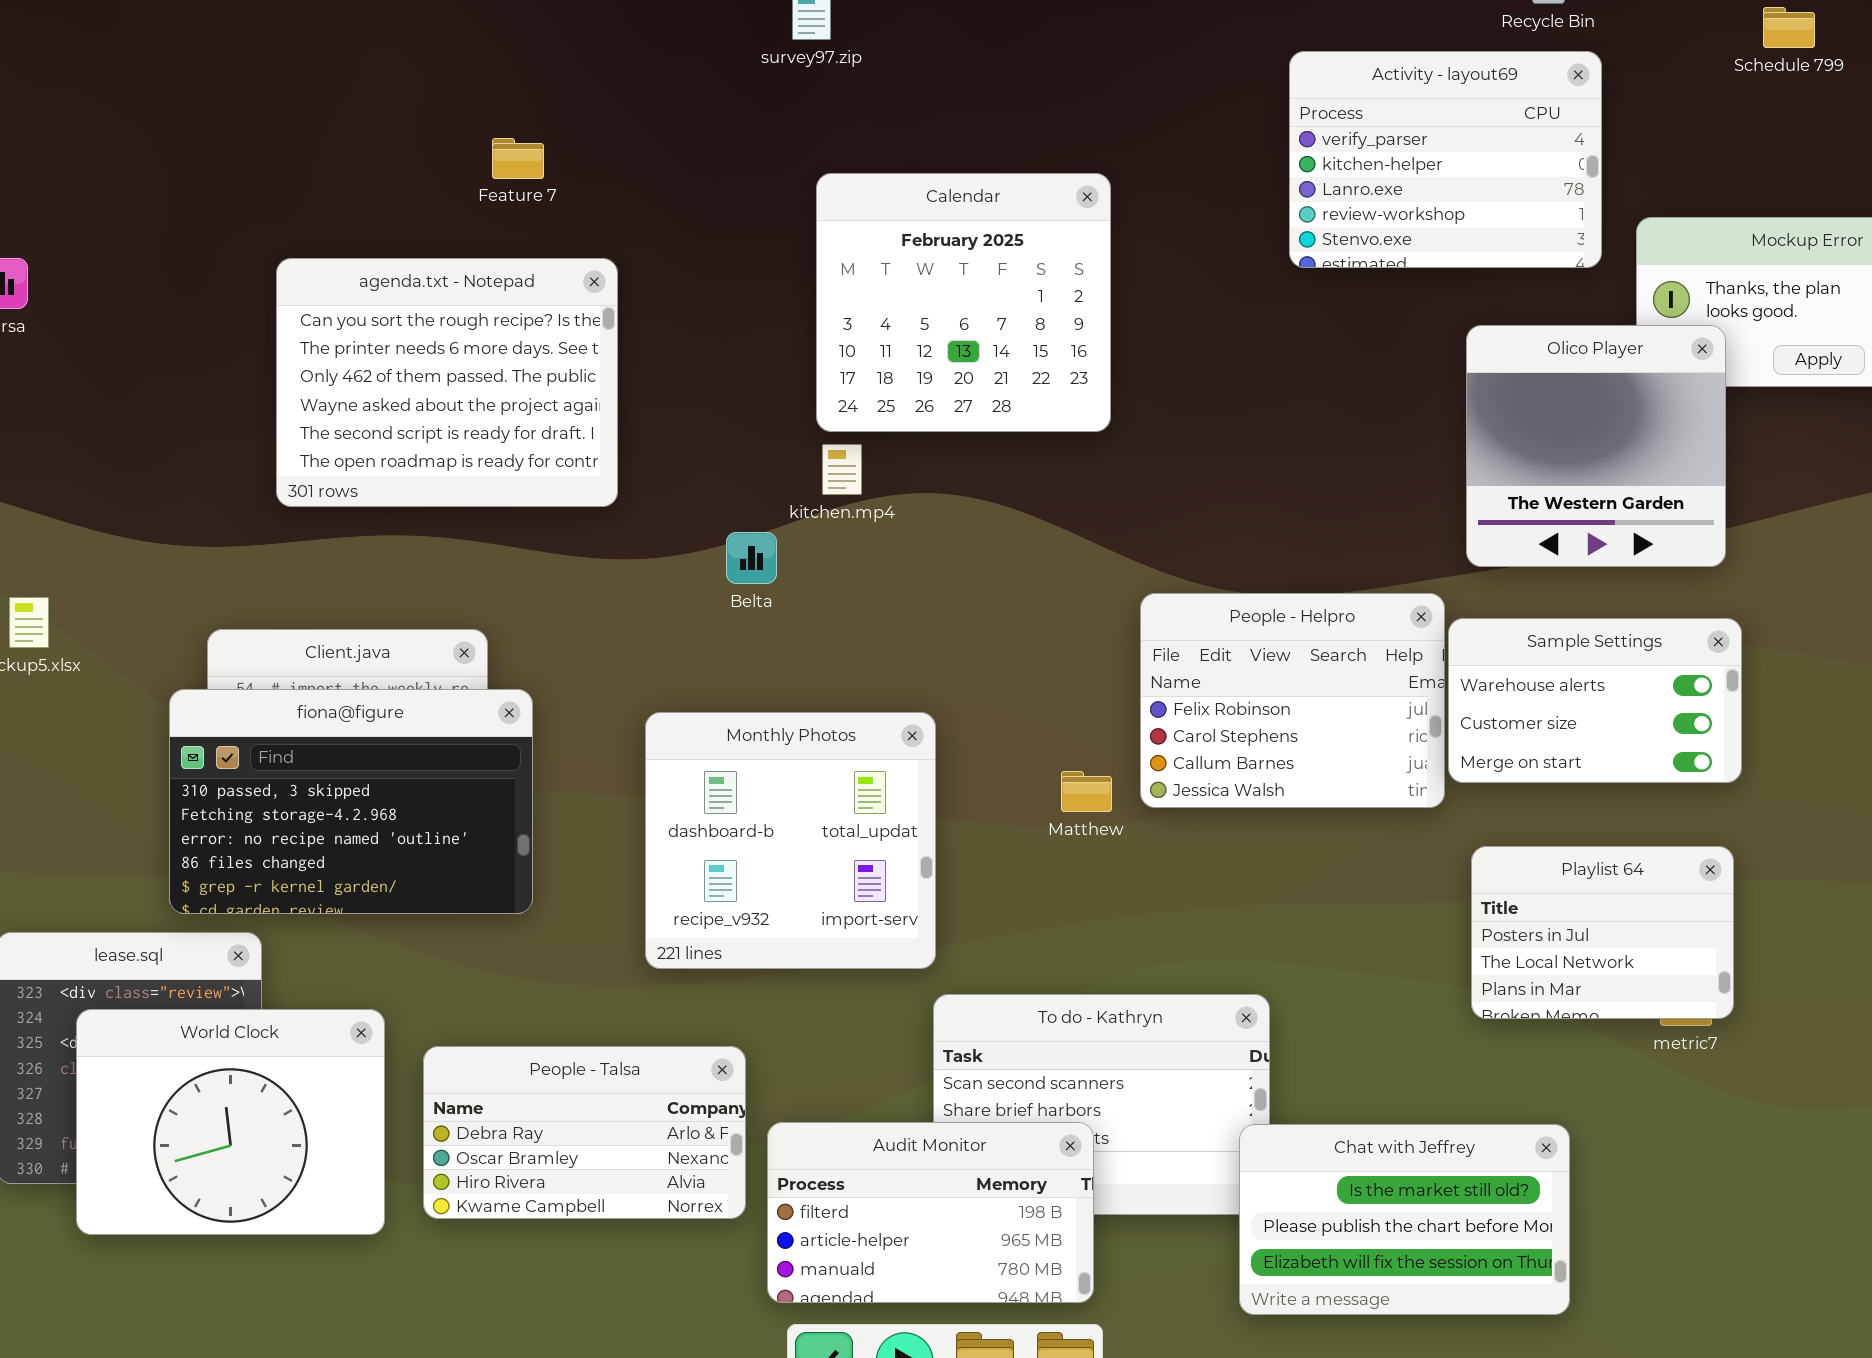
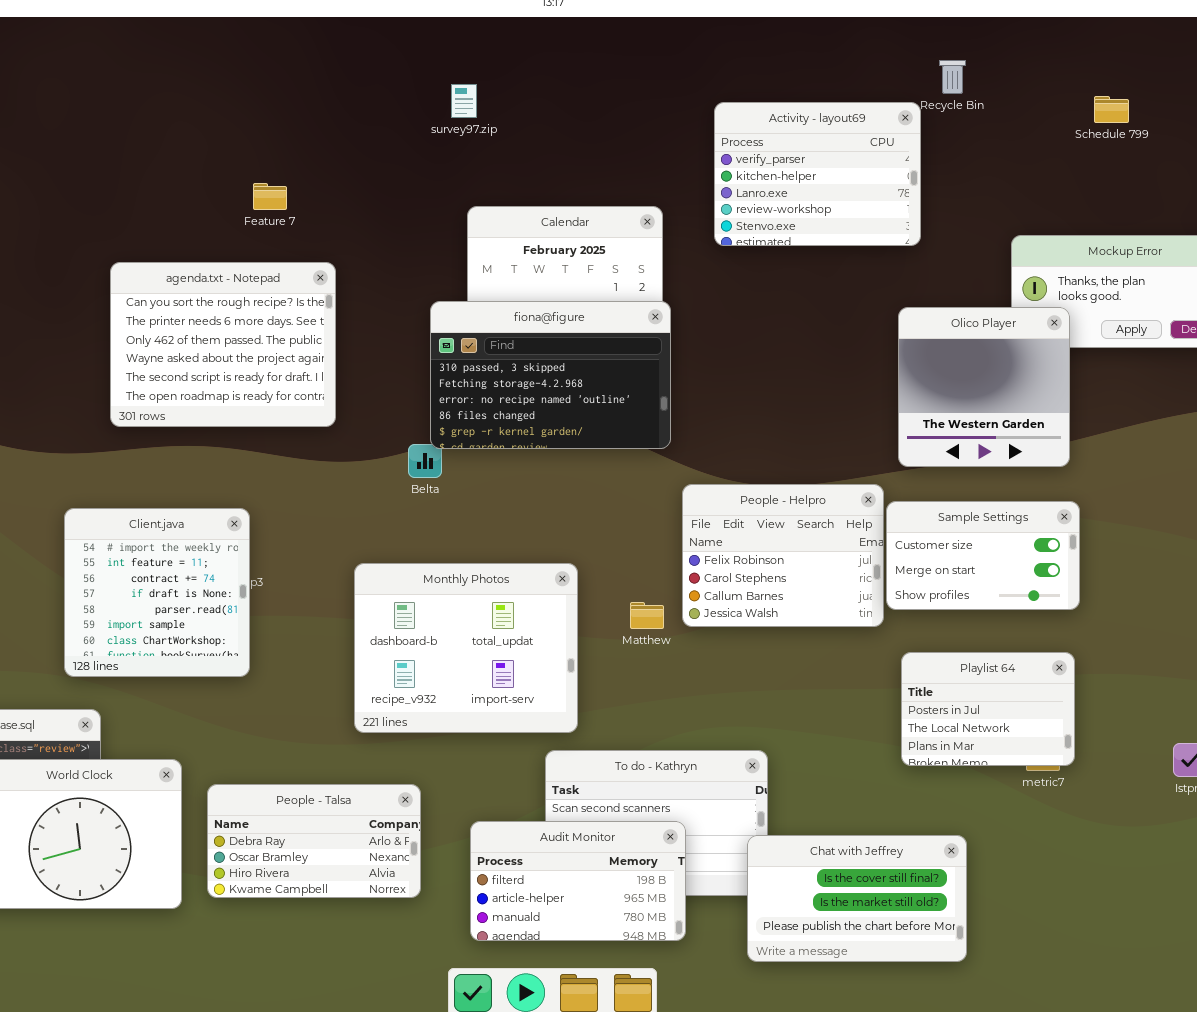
Activity - layout69: [1289,51,1602,268] -> [714,102,921,246], moved
Sample Settings: [1448,618,1742,783] -> [886,501,1080,610], scrolled down 1 row
fiona@figure: [169,689,533,914] -> [430,301,671,449], moved
Monthly Photos: [645,712,936,969] -> [354,563,578,733], resized
Audit Monitor: [767,1122,1094,1303] -> [470,821,686,941], moved
Chat with Jeffrey: [1239,1124,1570,1315] -> [747,835,967,962], scrolled up 1 row

